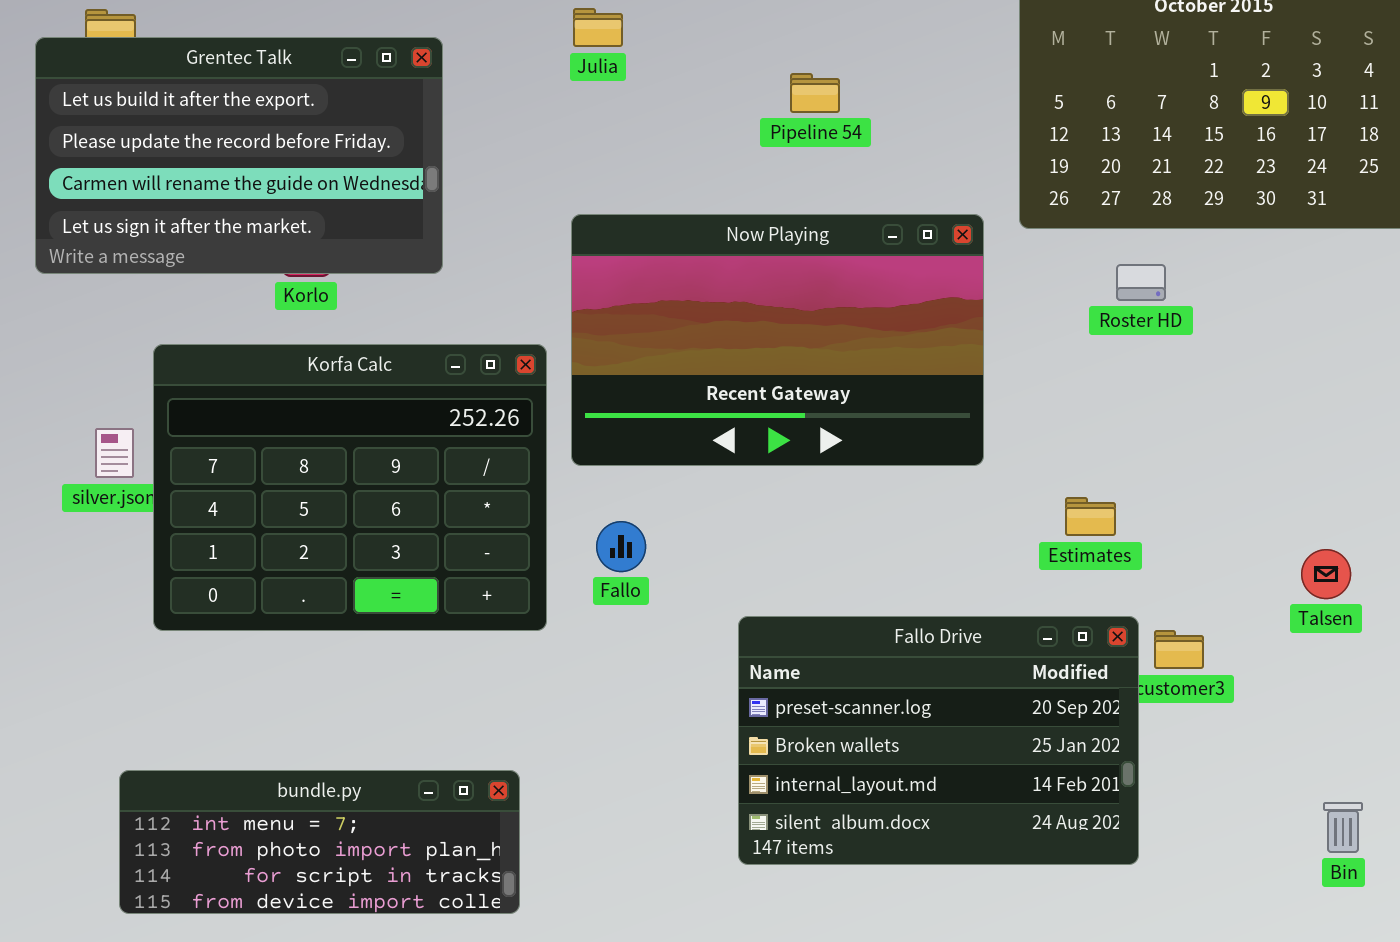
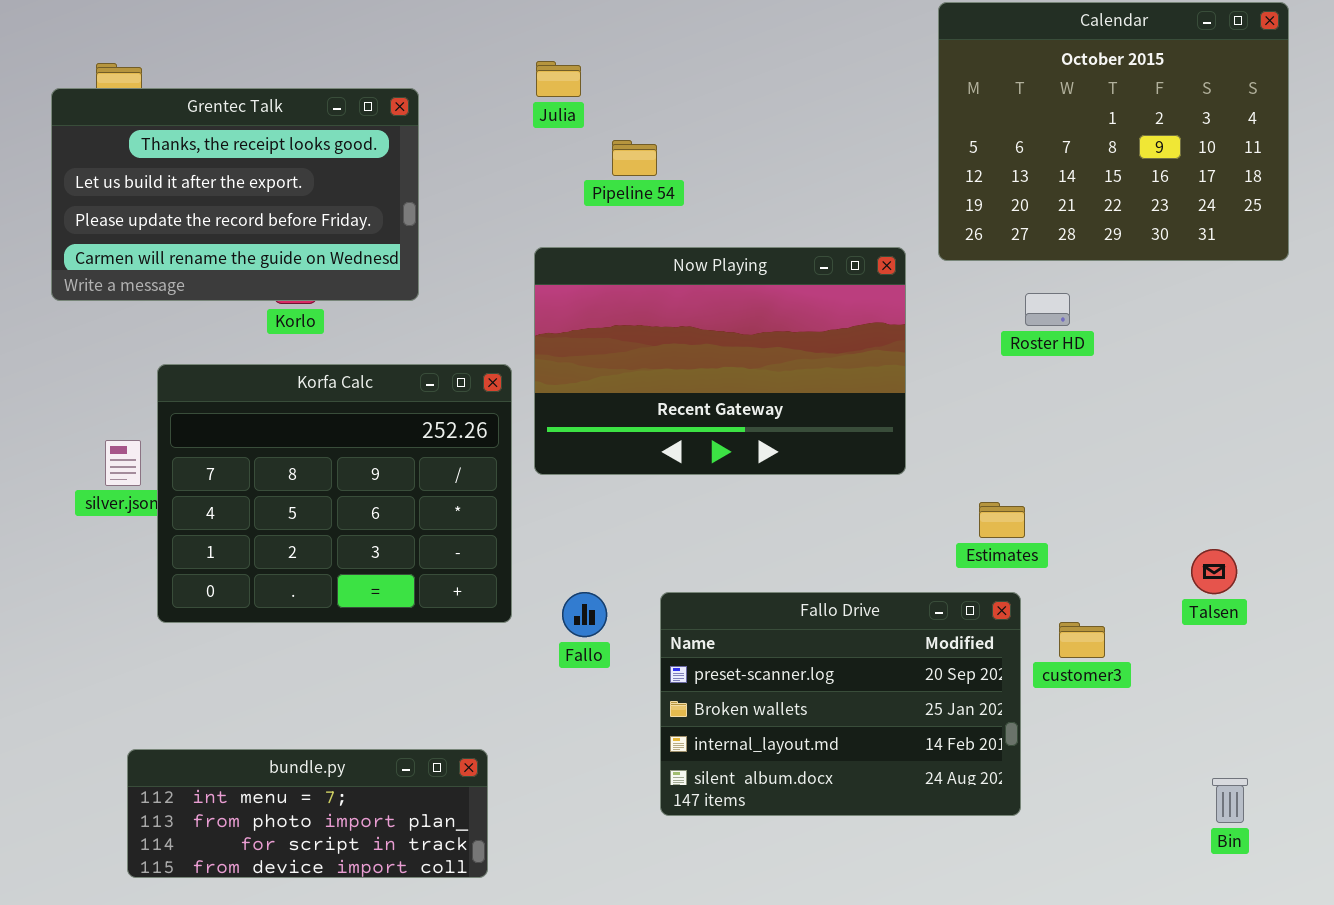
Grentec Talk: [35,37,443,274] -> [51,88,419,301], scrolled up 1 row
Pipeline 54: [790,73,840,113] -> [612,140,657,176], moved
Fallo: [596,521,646,572] -> [562,592,607,637], moved
Fallo Drive: [738,616,1139,865] -> [660,592,1021,816], moved

